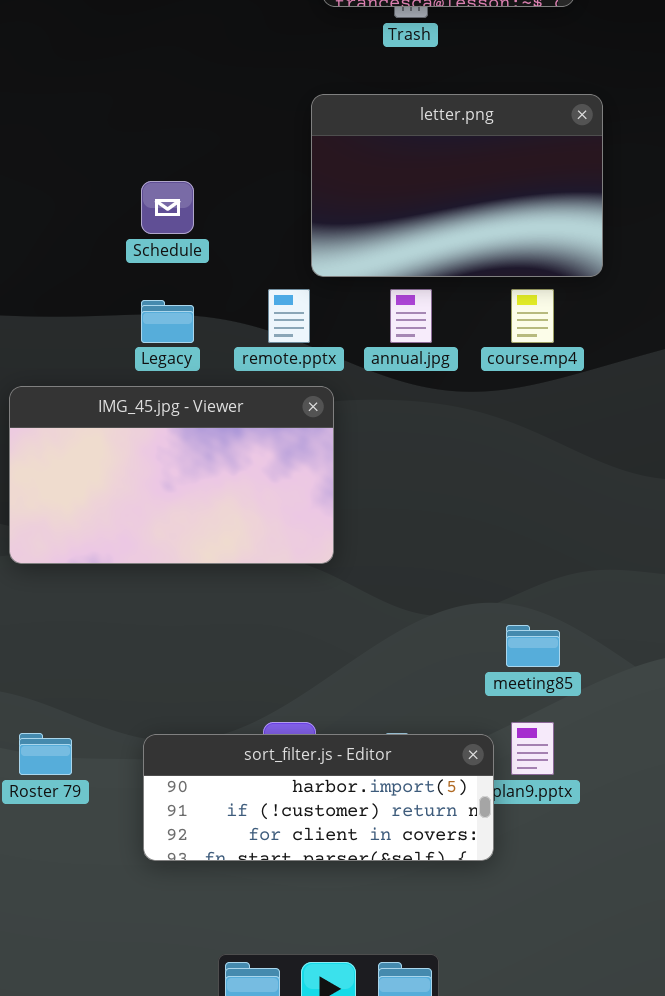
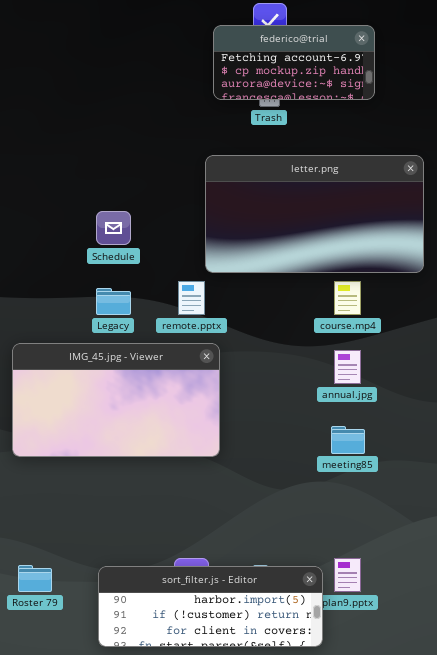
letter.png: [311,94,603,277] -> [205,155,424,273], resized
annual.jpg: [390,289,432,343] -> [334,350,361,384], moved
meeting85: [506,625,560,667] -> [331,426,365,454], moved

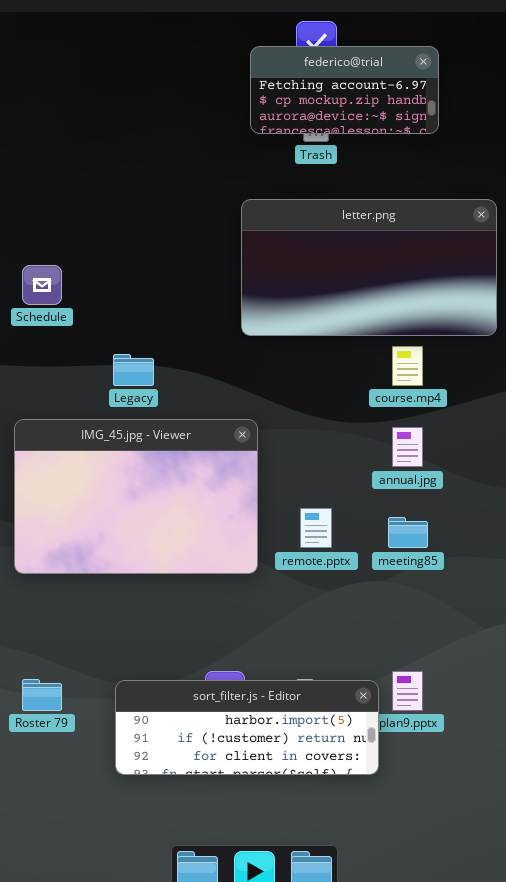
Schedule: [96,211,131,245] -> [22,265,62,305], moved
remote.pptx: [178,281,205,315] -> [300,508,332,548], moved
IMG_45.jpg - Viewer: [12,343,220,457] -> [14,419,258,574], resized

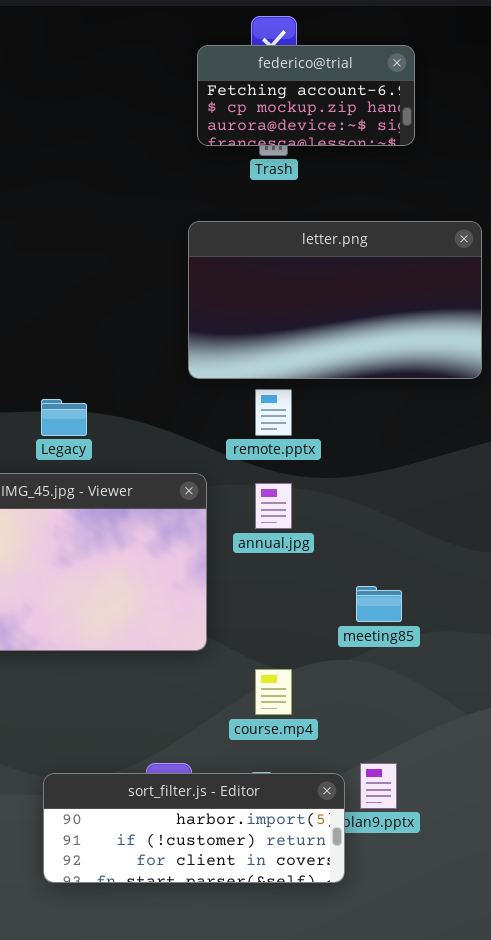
course.mp4: [392,346,423,386] -> [255,669,292,715], moved
annual.jpg: [392,427,423,467] -> [255,483,292,529], moved
remote.pptx: [300,508,332,548] -> [255,389,292,436], moved

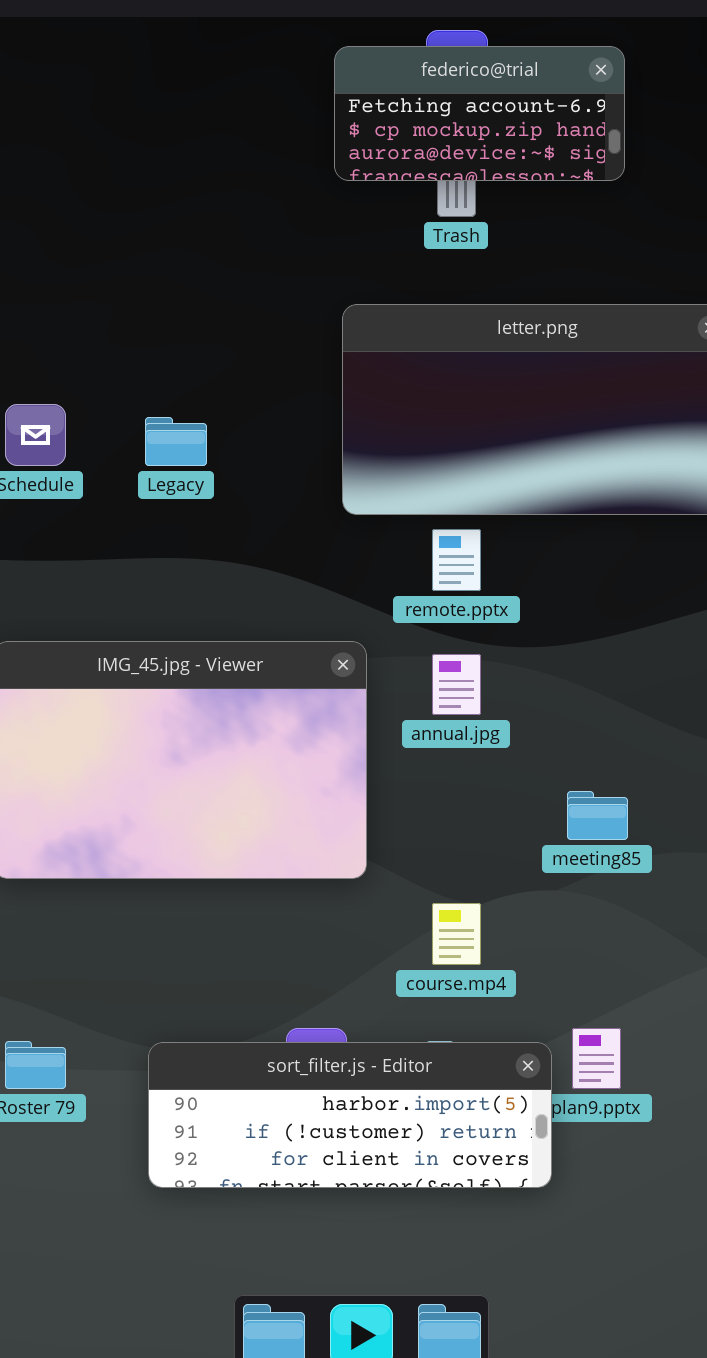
federico@trial: [197,45,415,146] -> [334,46,625,181], moved
Legacy: [41,399,87,436] -> [145,417,207,466], moved

